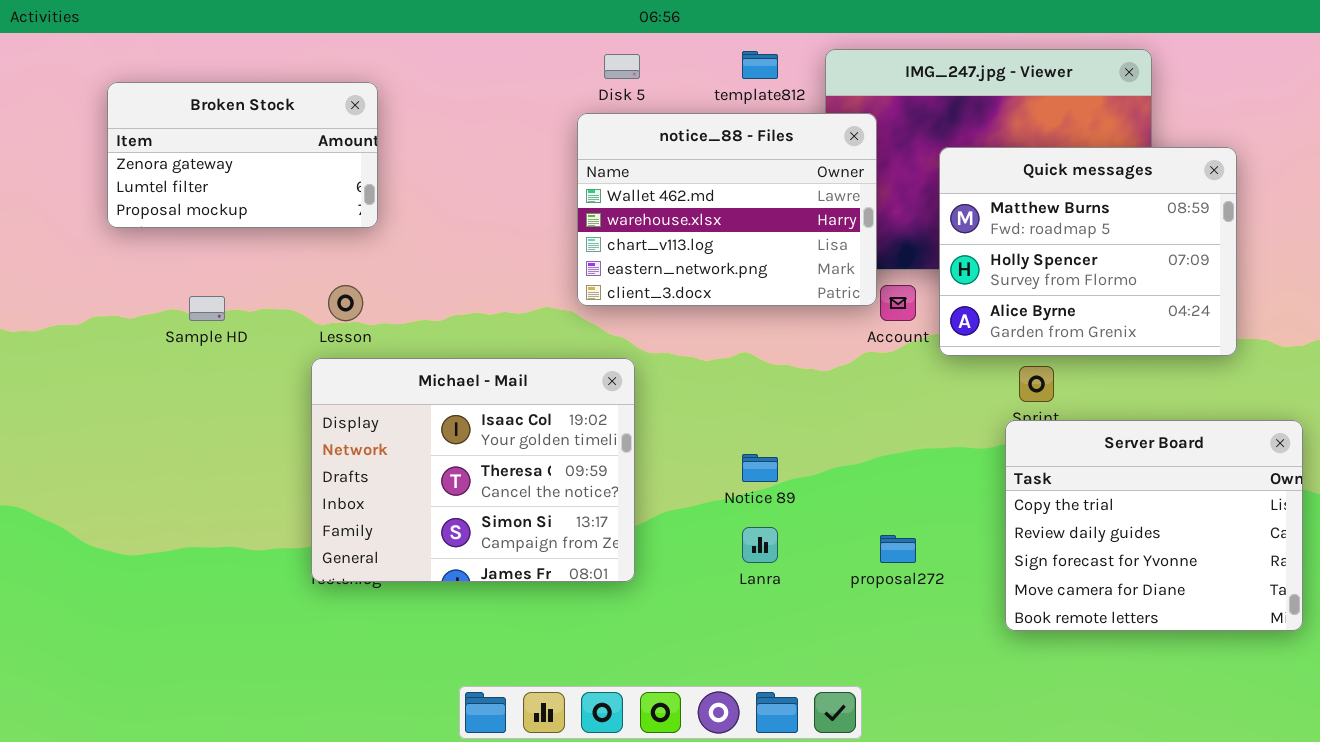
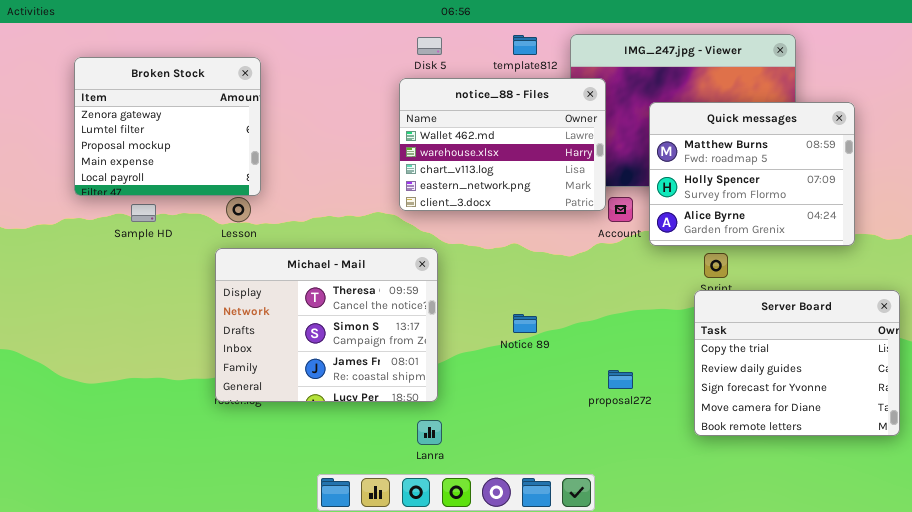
Broken Stock: [107,82,378,228] -> [74,57,261,196], resized
Michael - Mail: [311,358,635,582] -> [215,248,438,402], scrolled down 1 row
Lanra: [742,527,778,563] -> [417,420,442,445], moved

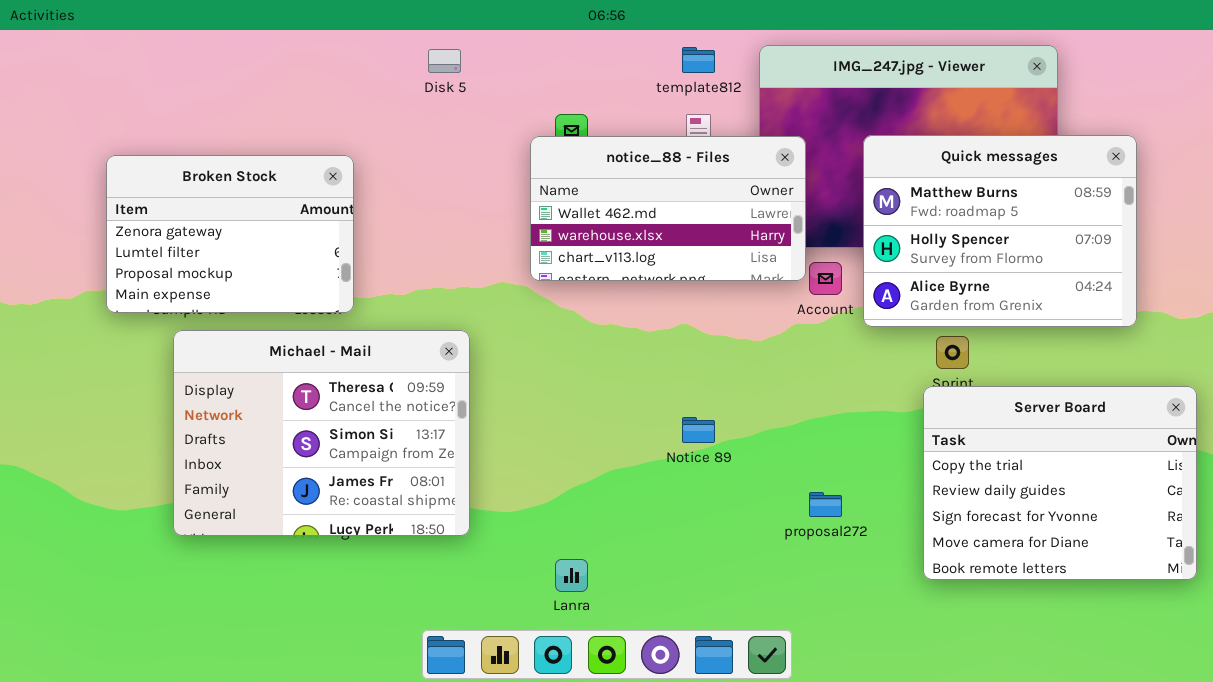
Disk 5: [417,37,442,55] -> [428,49,461,73], moved
Broken Stock: [74,57,261,196] -> [106,155,354,313], moved, resized
notice_88 - Files: [399,78,606,211] -> [530,136,806,281], resized
Michael - Mail: [215,248,438,402] -> [173,330,470,536], moved

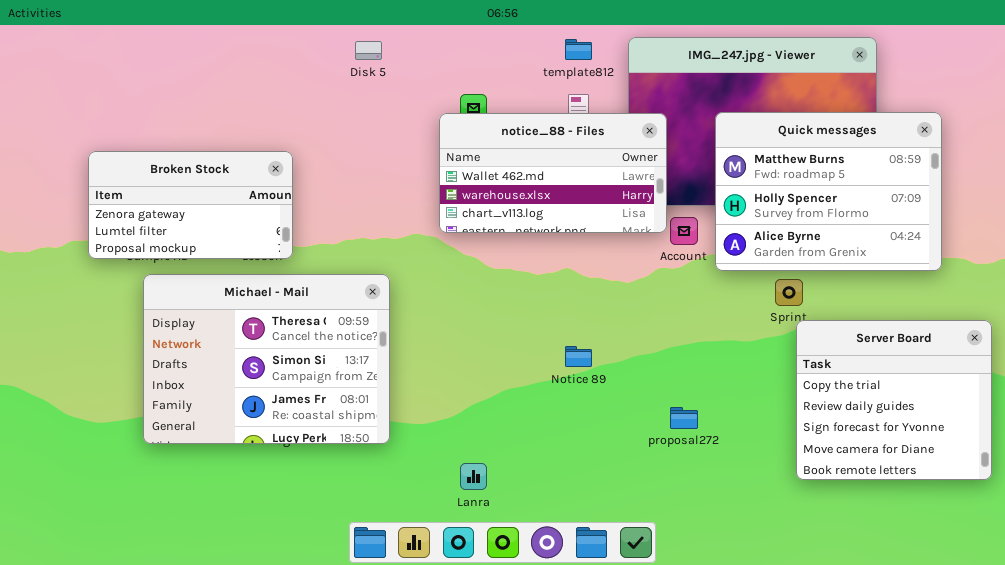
Broken Stock: [106,155,354,313] -> [88,151,293,259], resized
Server Board: [923,386,1197,580] -> [796,320,992,480], resized

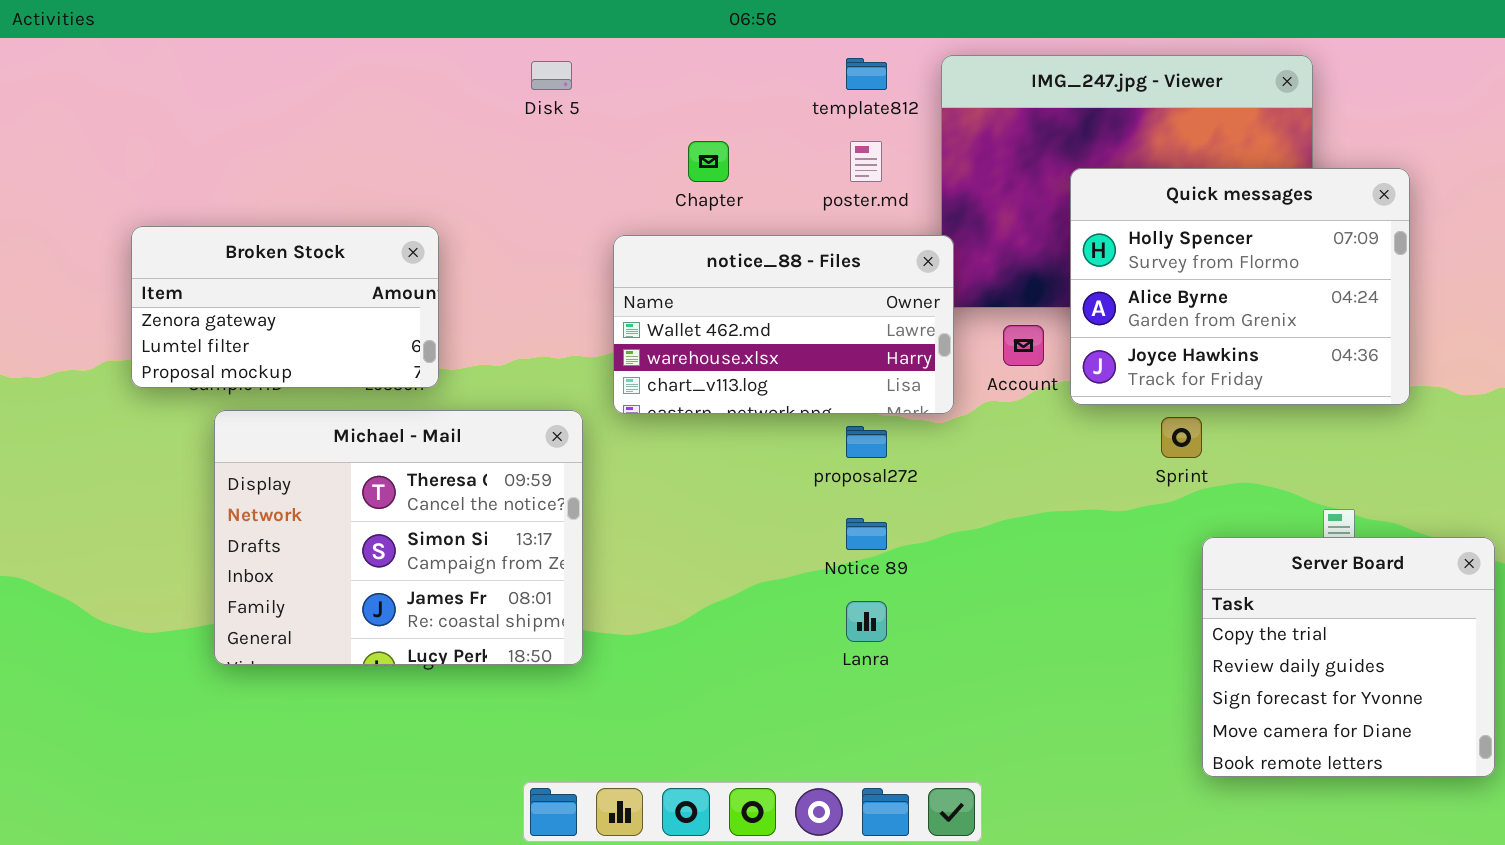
Quick messages: [715,112,942,271] -> [1070,168,1410,405], scrolled down 1 row
notice_88 - Files: [439,113,667,233] -> [613,235,954,414], moved
Server Board: [796,320,992,480] -> [1202,537,1495,777], moved
proposal272: [670,407,698,429] -> [846,426,887,458], moved
Lanra: [460,463,487,490] -> [846,601,887,642], moved

